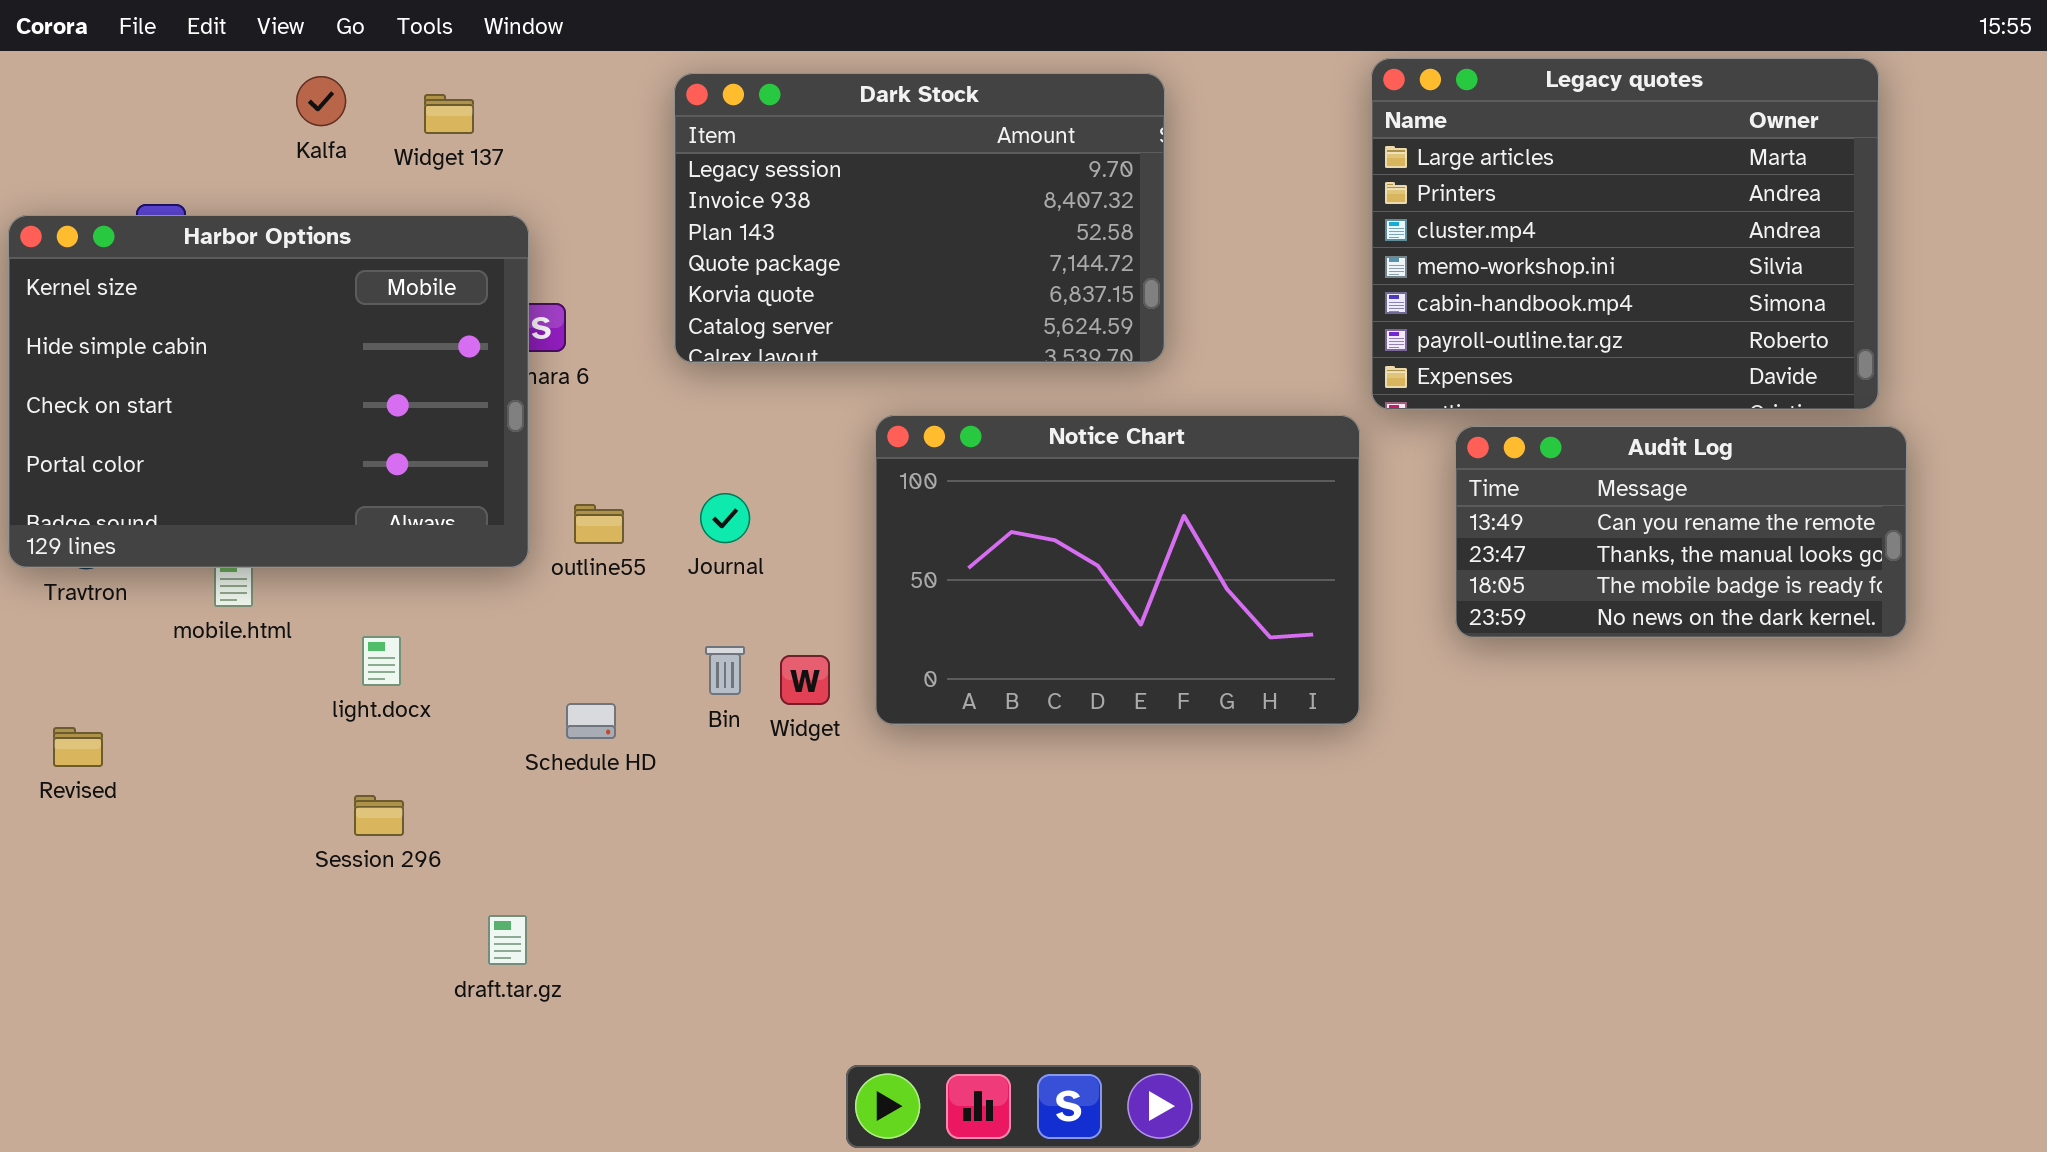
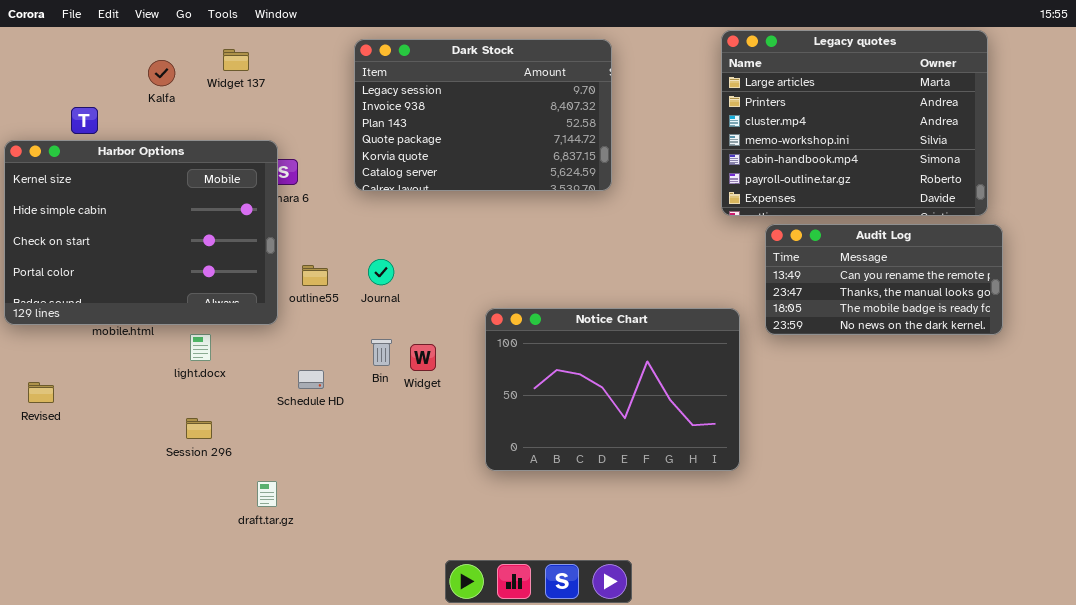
Kalfa: [296,76,346,126] -> [148,60,175,86], moved
Harbor Options: [8,215,529,568] -> [4,140,278,325], moved
Notice Chart: [875,415,1360,725] -> [485,308,740,471], moved

